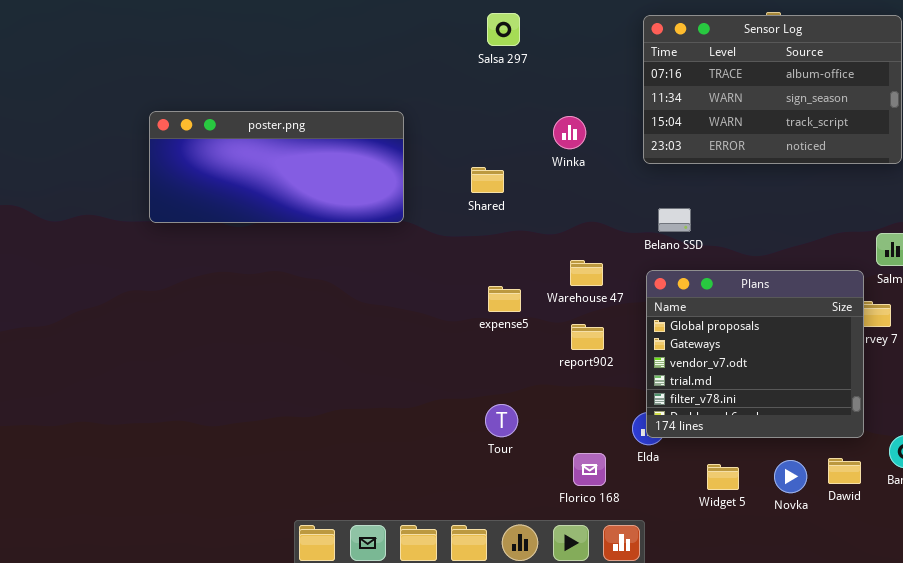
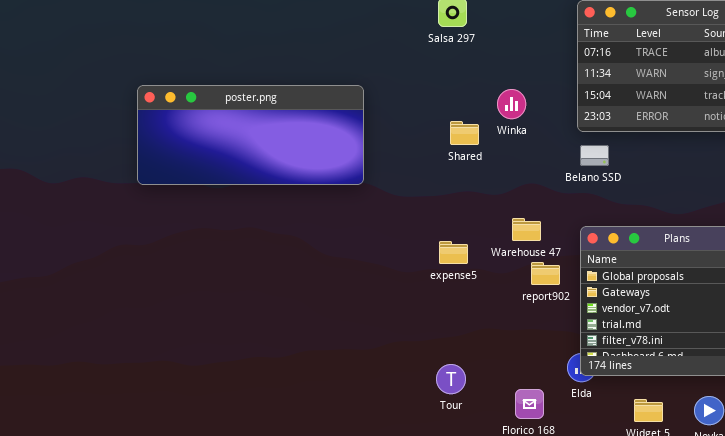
Shared: [471,167,504,193] -> [450,121,479,145], moved
Belano SSD: [658,208,691,232] -> [580,145,609,166], moved
report902: [571,324,604,350] -> [531,262,560,285], moved
Tour: [485,404,518,437] -> [436,364,466,394], moved

